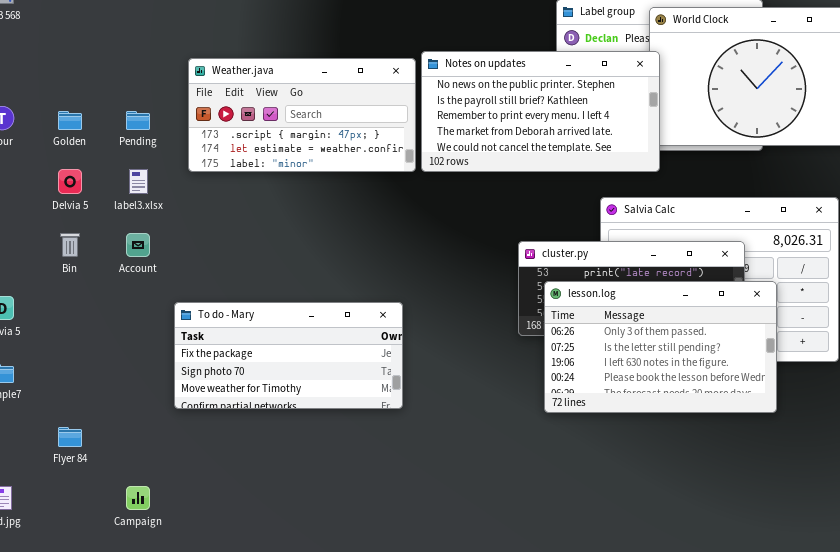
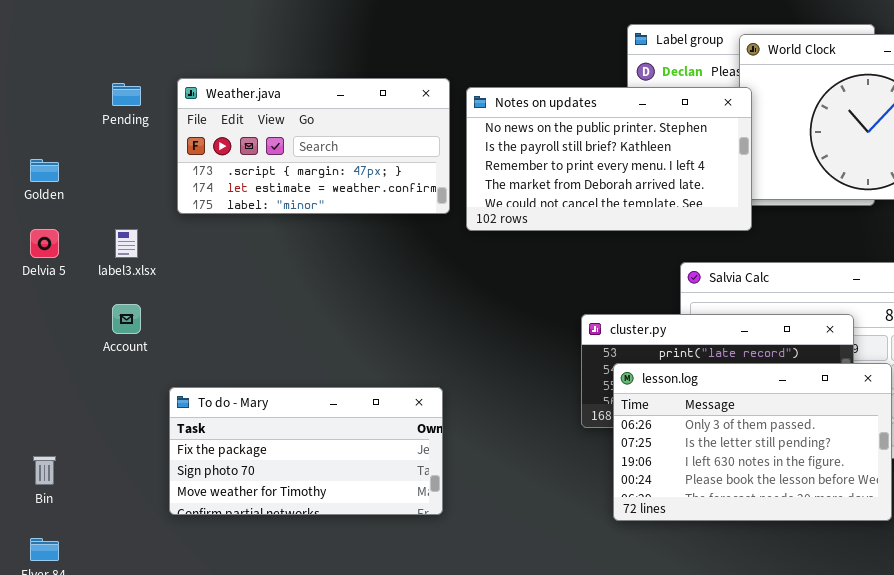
Weather.java: [188,58,416,172] -> [177,78,450,214], moved
Pending: [126,111,150,130] -> [112,83,141,106], moved
Bin: [60,233,80,257] -> [33,456,56,485], moved

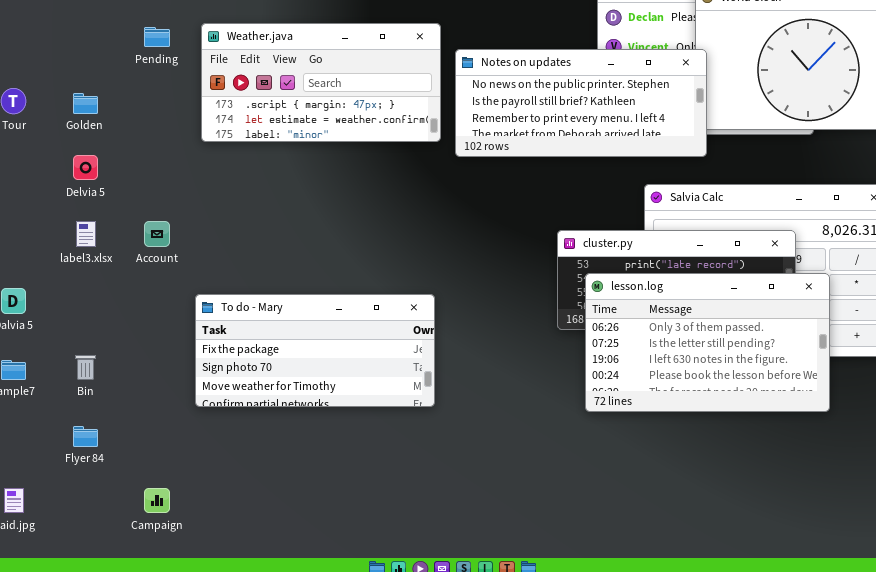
Notes on updates: [466,87,752,231] -> [455,49,707,157], resized
label3.xlsx: [115,229,138,258] -> [76,221,96,247], moved

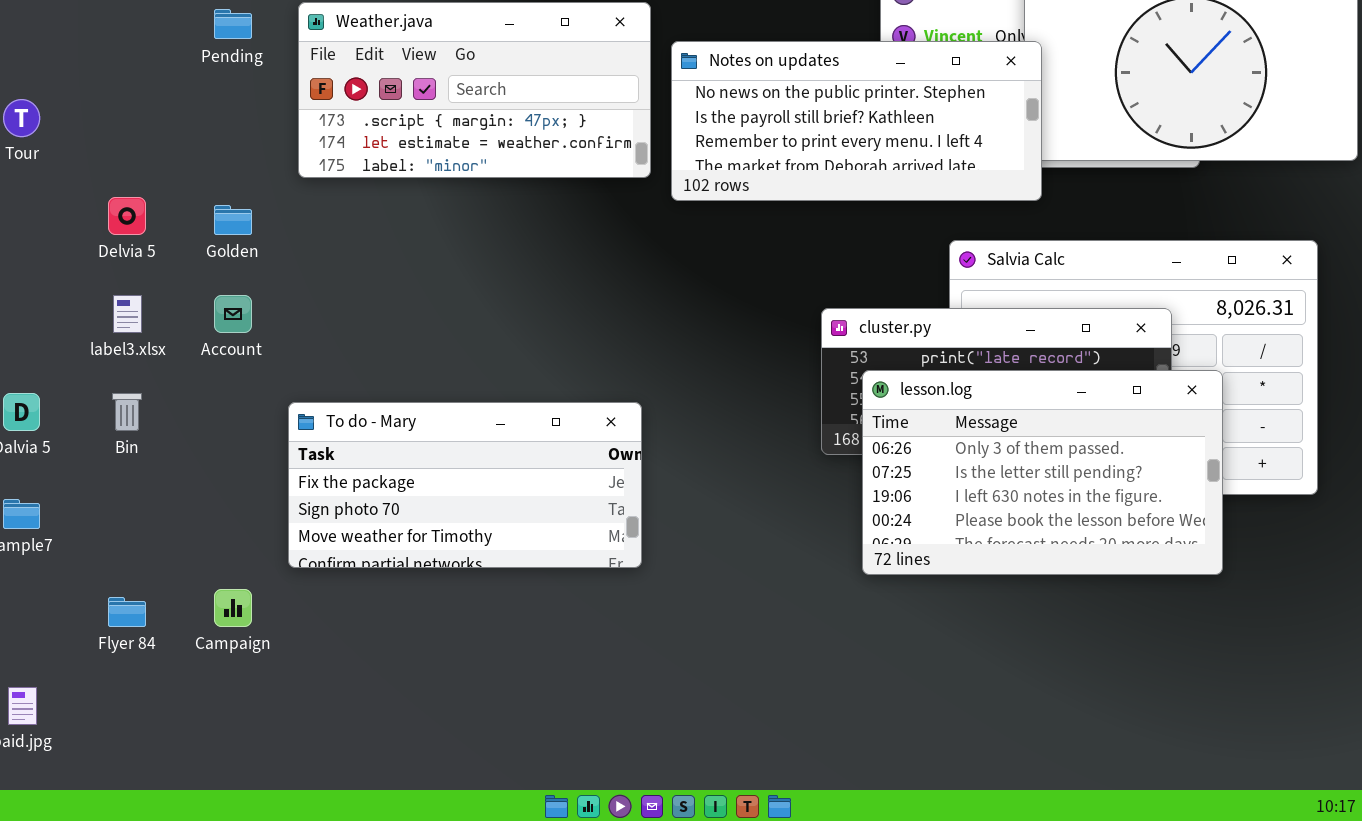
Golden: [73,93,98,114] -> [214,205,252,235], moved
Bin: [75,355,96,380] -> [112,393,142,431], moved
Campaign: [144,488,170,513] -> [214,589,252,627], moved

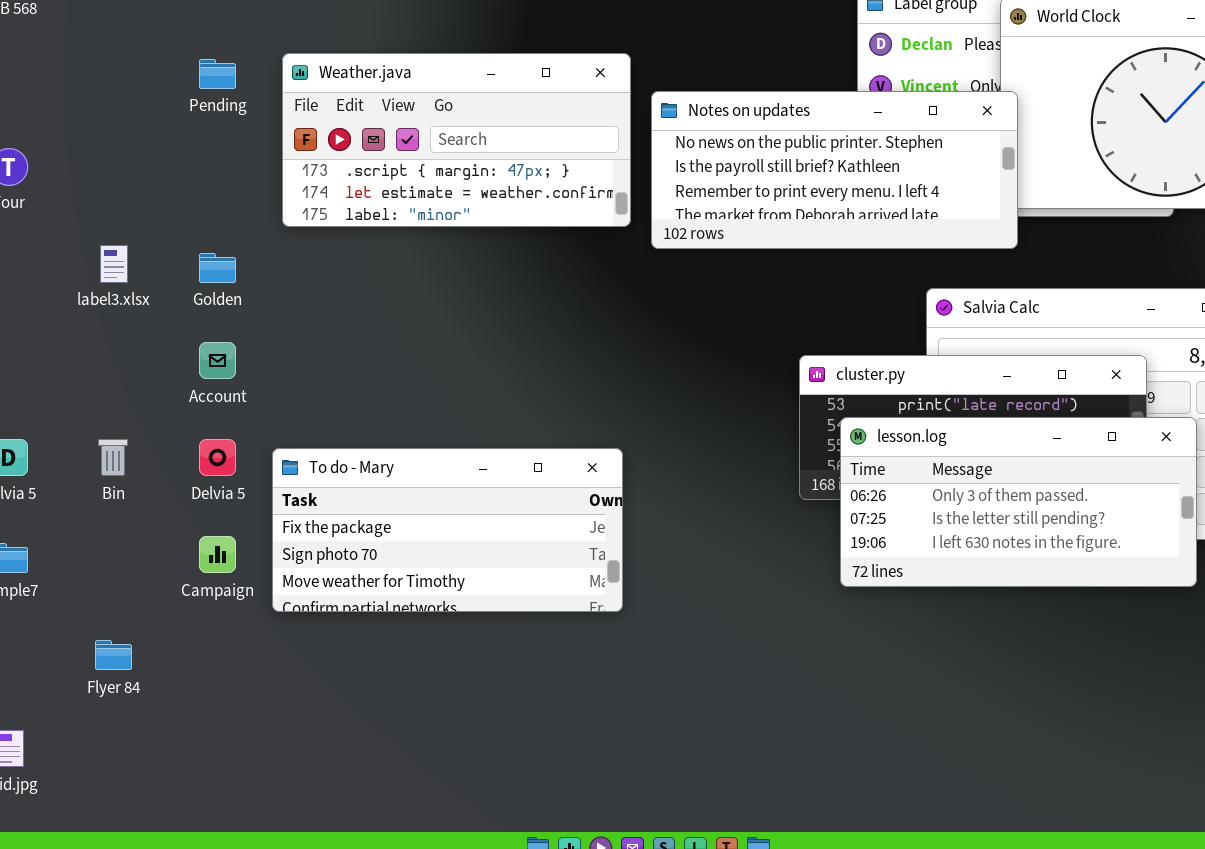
Delvia 5: [108,197,146,235] -> [199,439,236,476], moved
label3.xlsx: [113,295,142,333] -> [100,245,128,283], moved
lesson.log: [862,370,1223,575] -> [840,417,1197,587], resized
Campaign: [214,589,252,627] -> [199,536,236,573], moved

